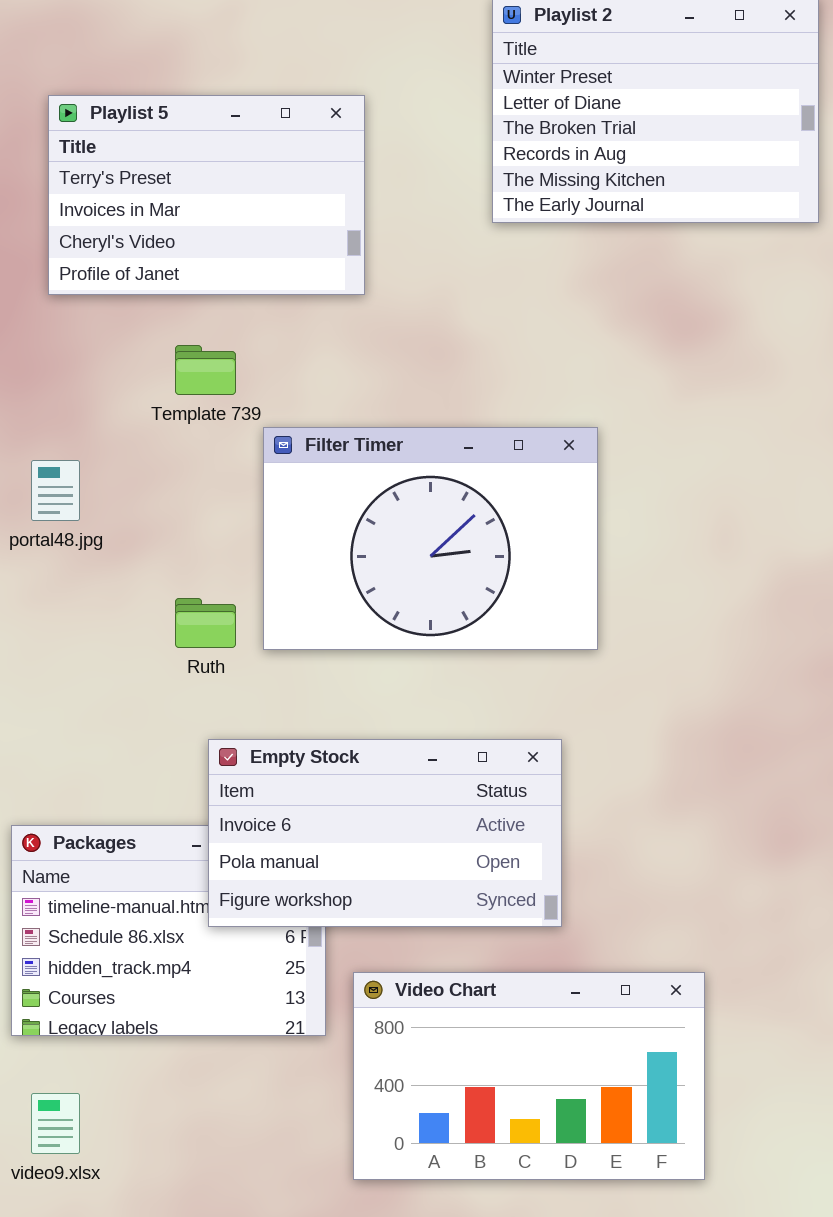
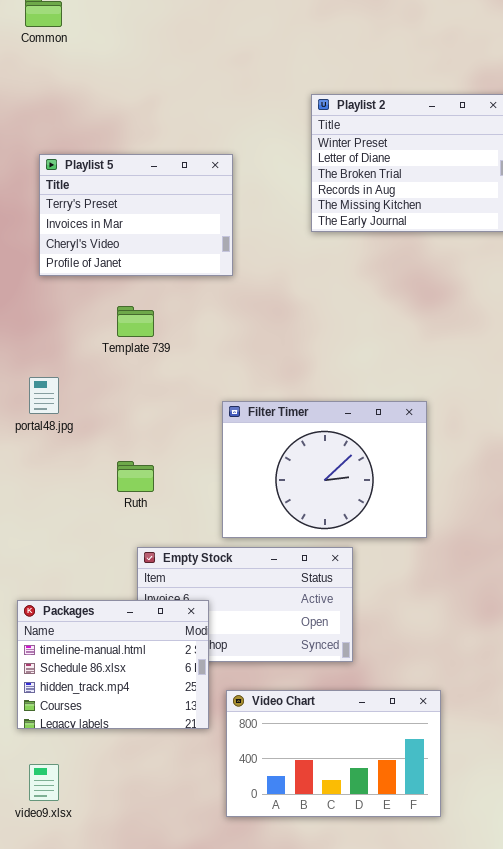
Filter Timer: [263,427,598,650] -> [222,401,427,538], moved
Packages: [11,825,326,1036] -> [17,600,209,729], raised

